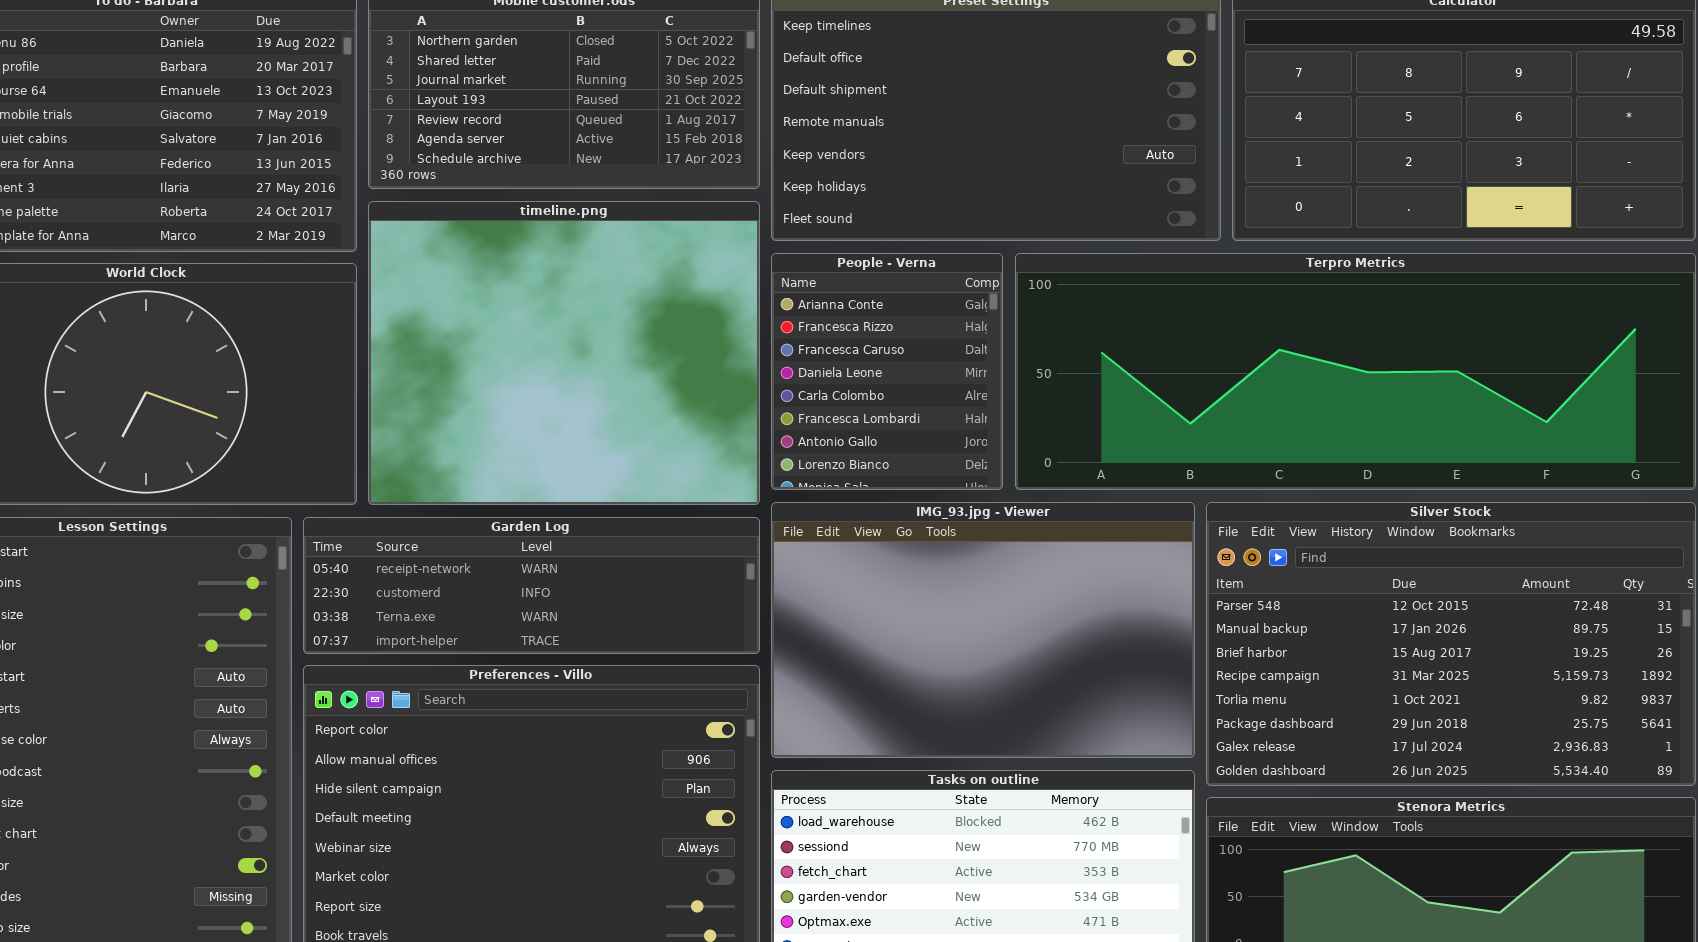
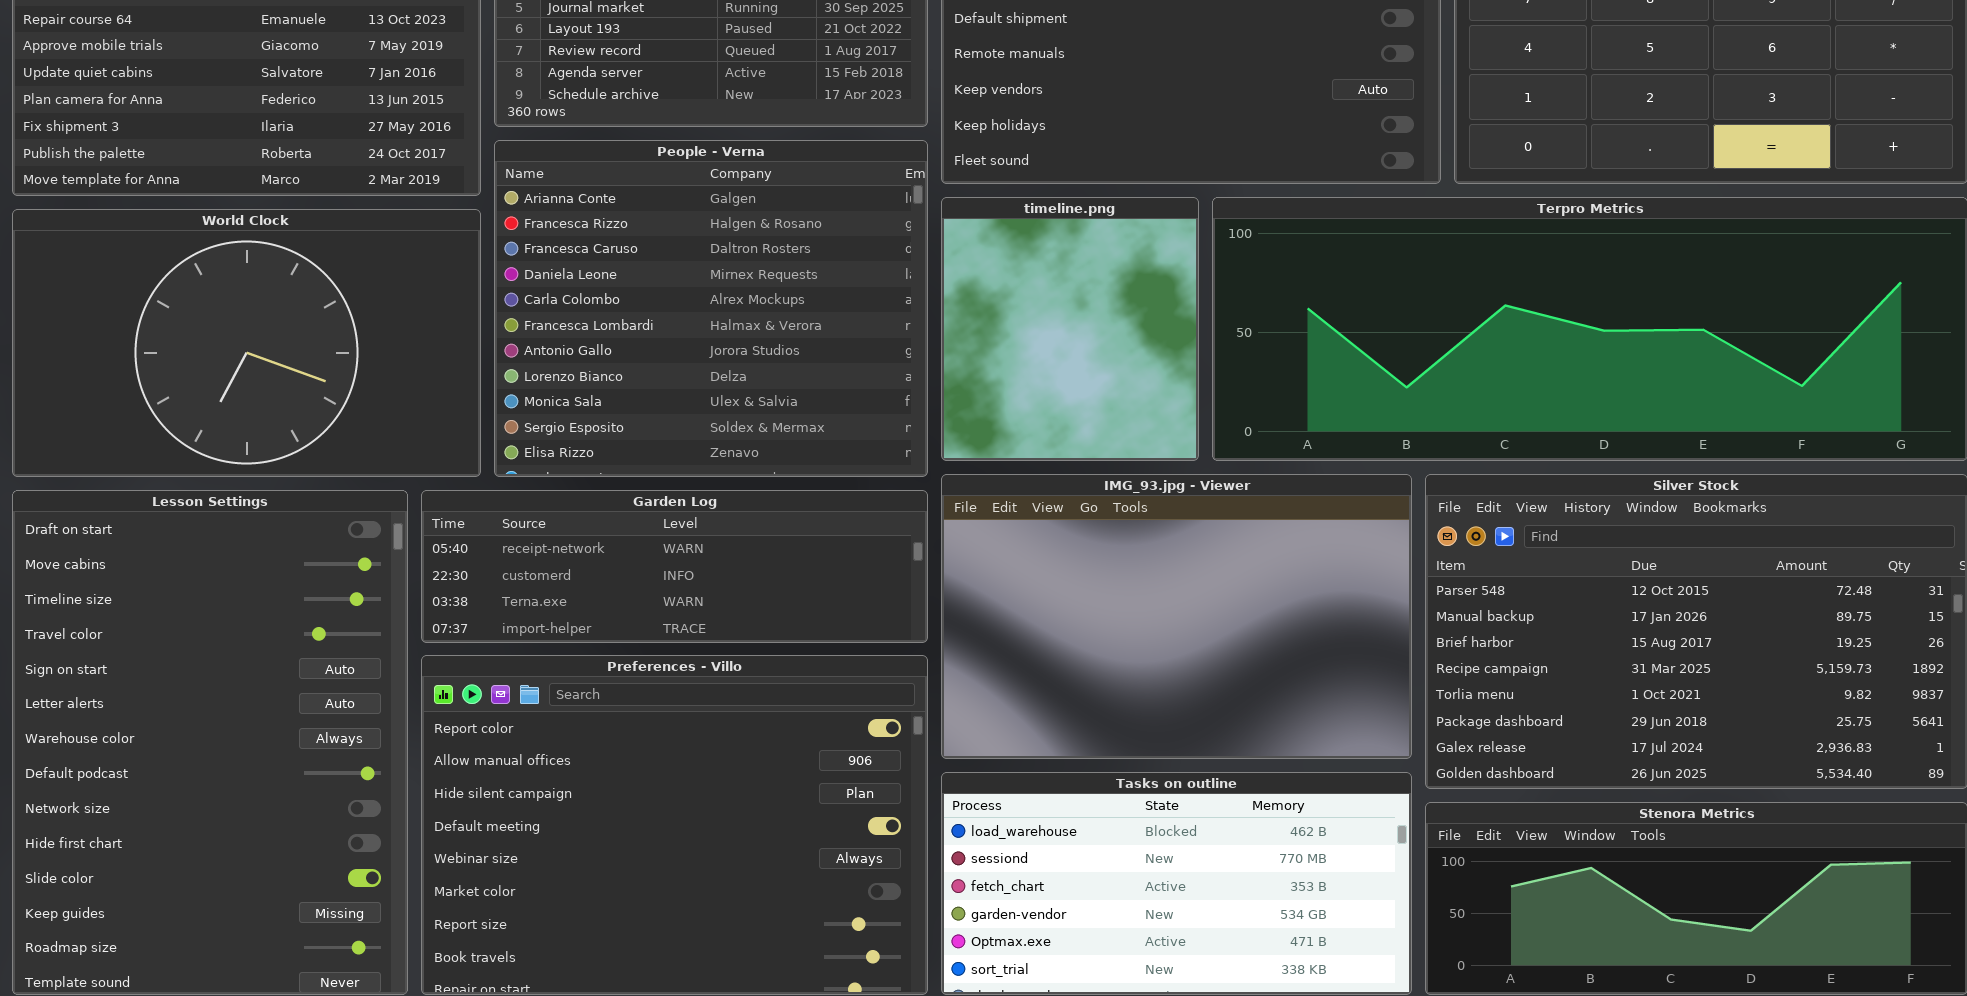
timeline.png: [368,201,760,505] -> [941,197,1199,461], moved, resized
People - Verna: [771,253,1003,490] -> [494,140,928,477], moved, resized

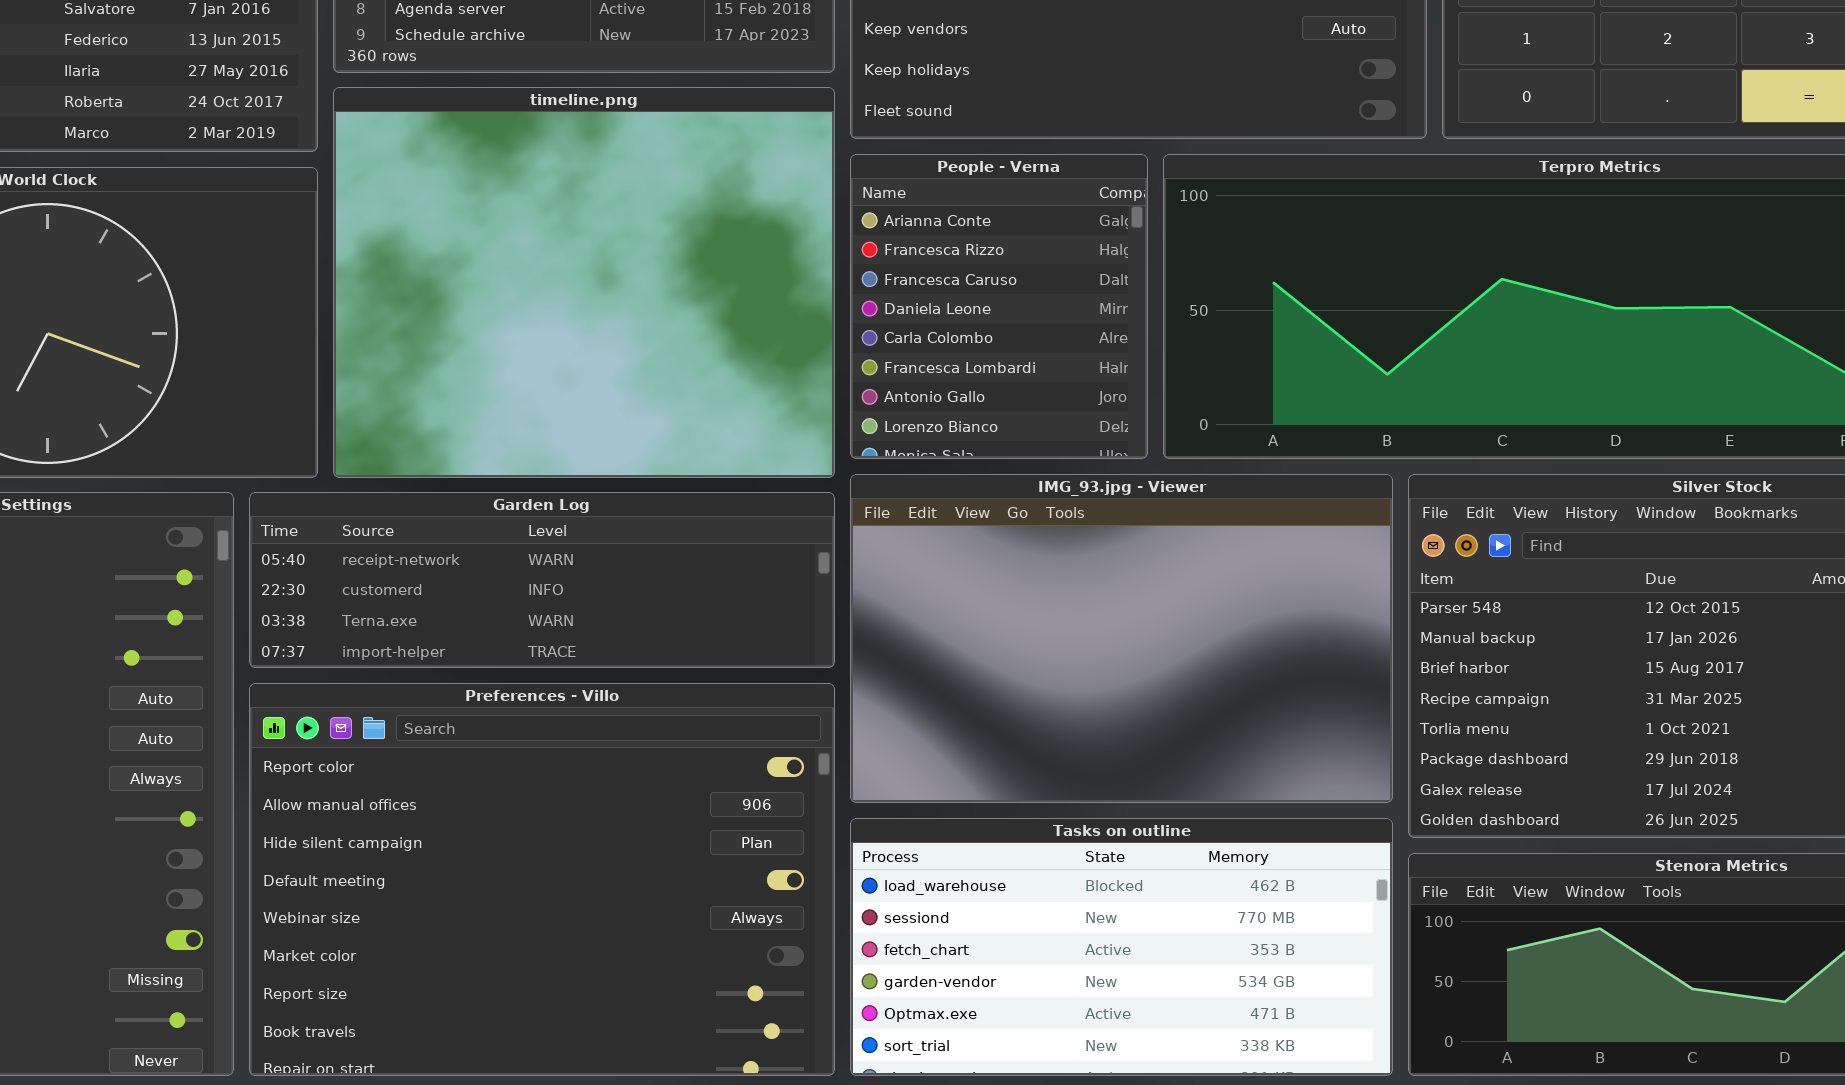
People - Verna: [494,140,928,477] -> [850,154,1148,459], moved, resized
timeline.png: [941,197,1199,461] -> [333,87,835,478], moved, resized

